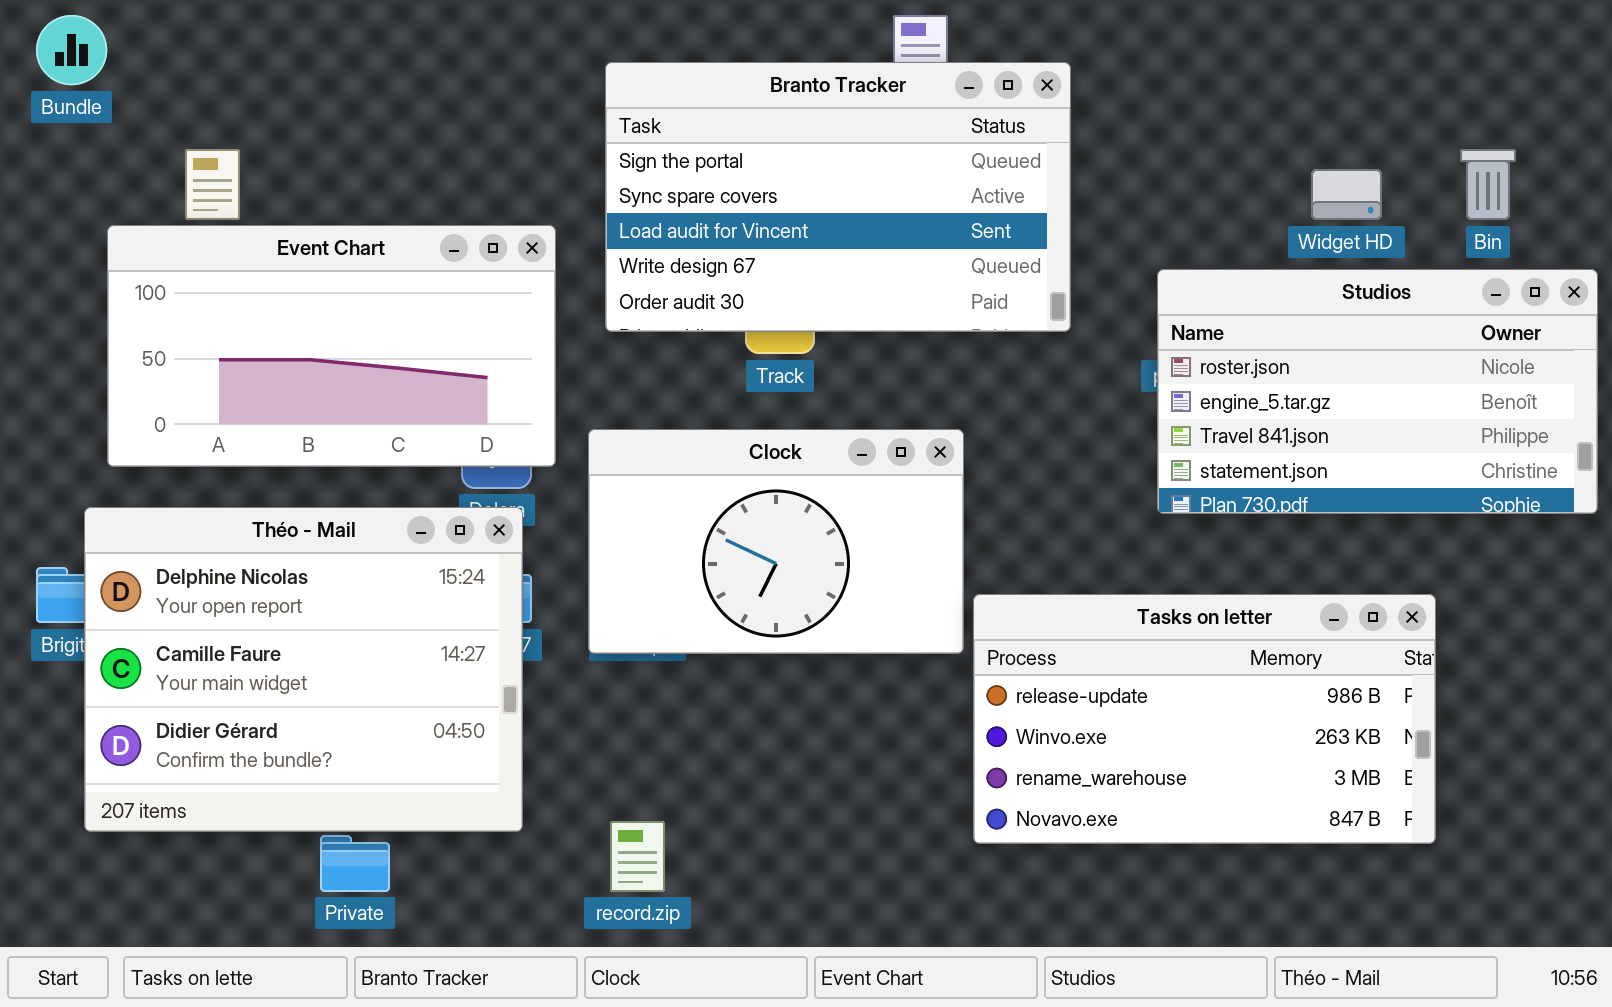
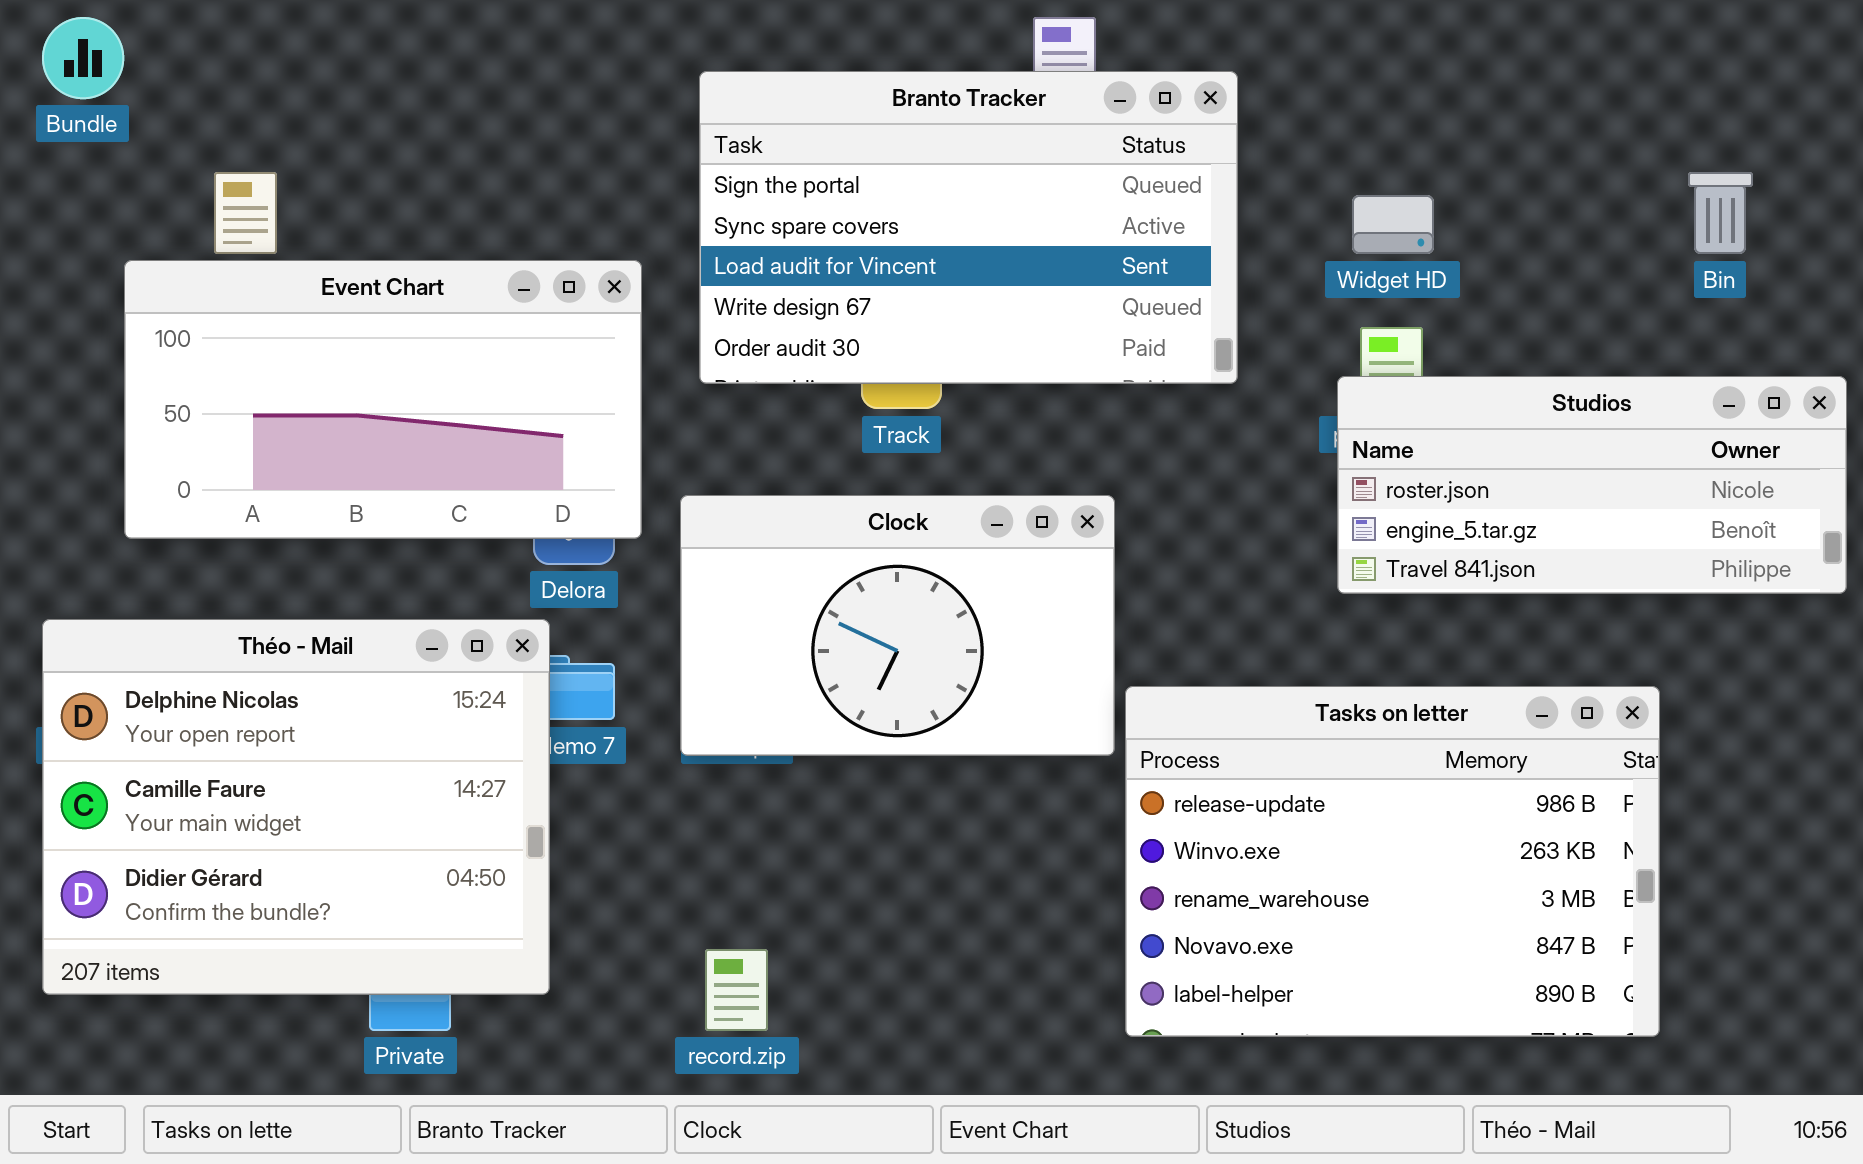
Widget HD: [1311,169,1382,220] -> [1352,195,1434,254], moved
Studios: [1157,269,1598,514] -> [1337,376,1847,594], resized
Théo - Mail: [84,507,523,832] -> [42,619,550,995], moved
Tasks on letter: [973,594,1436,844] -> [1125,686,1660,1037], resized

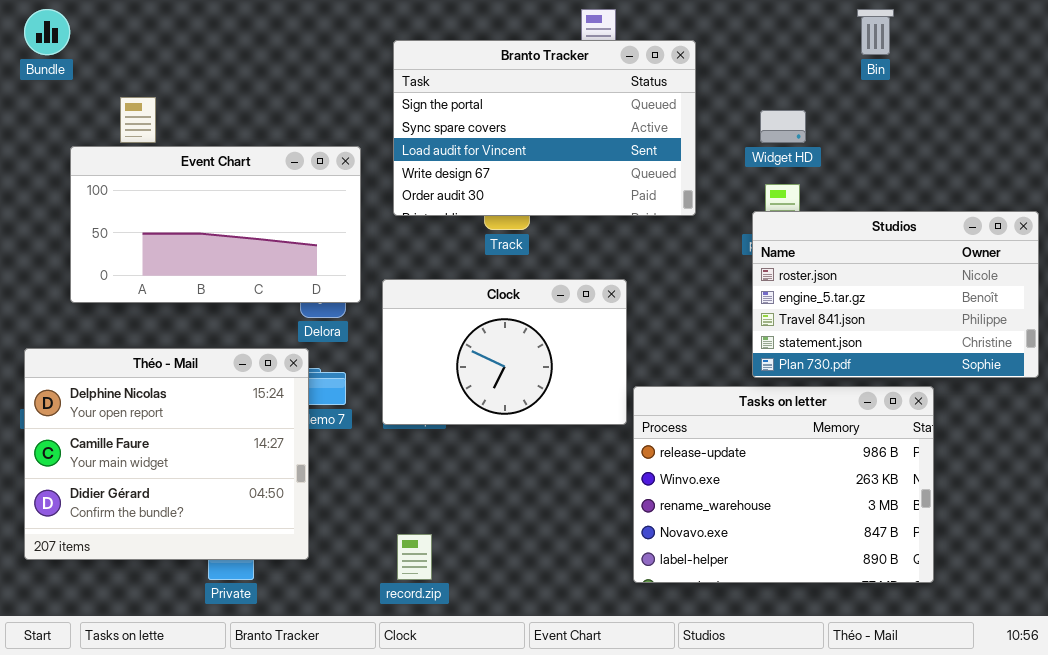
Bin: [1688,172,1753,254] -> [857,9,894,55], moved
Studios: [1337,376,1847,594] -> [752,211,1039,378], resized

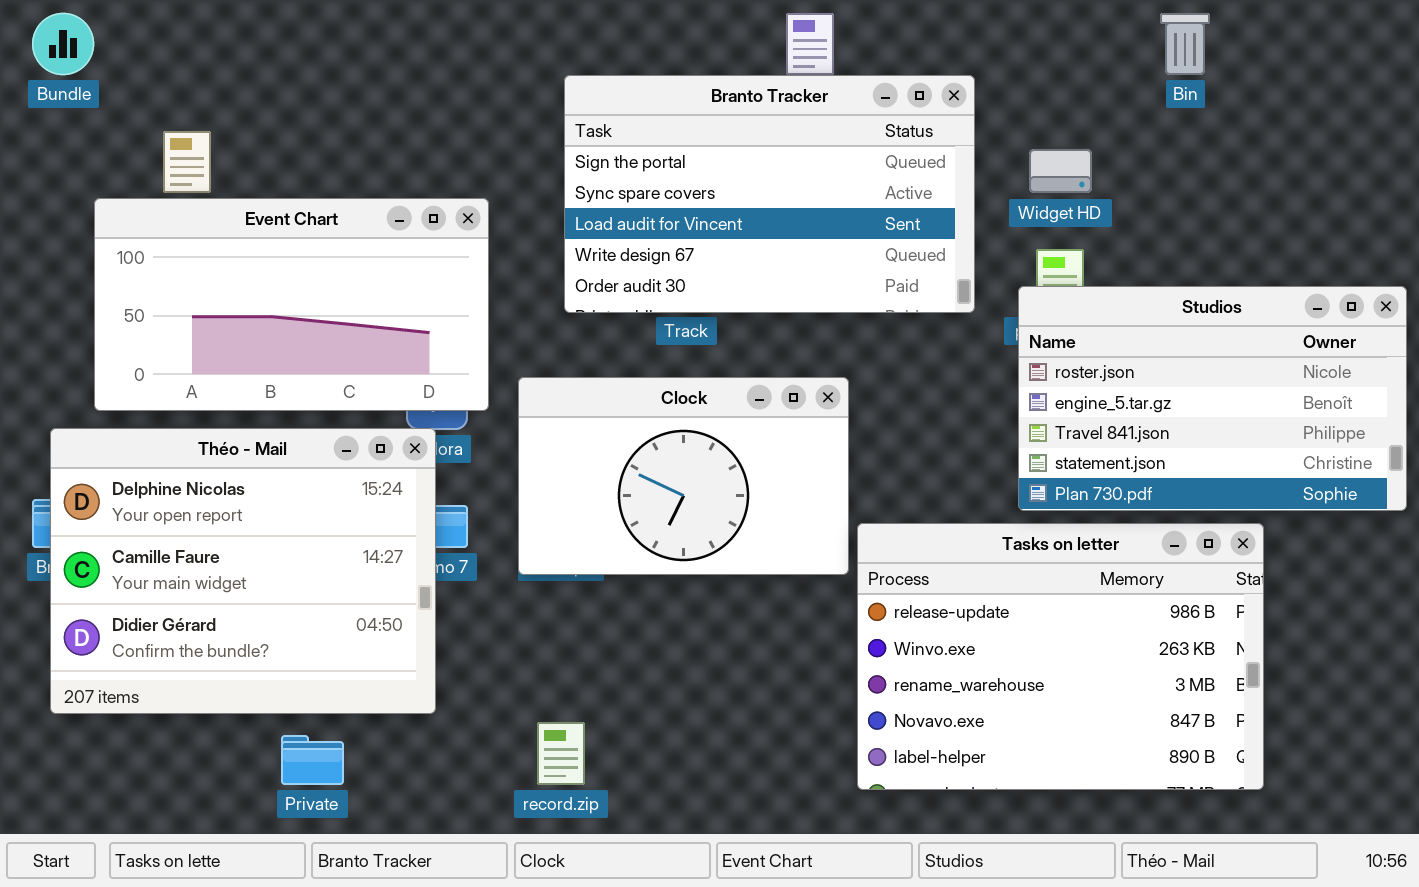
Branto Tracker: [393,40,696,216] -> [564,75,975,313], moved
Théo - Mail: [24,348,309,560] -> [50,428,436,714], moved

